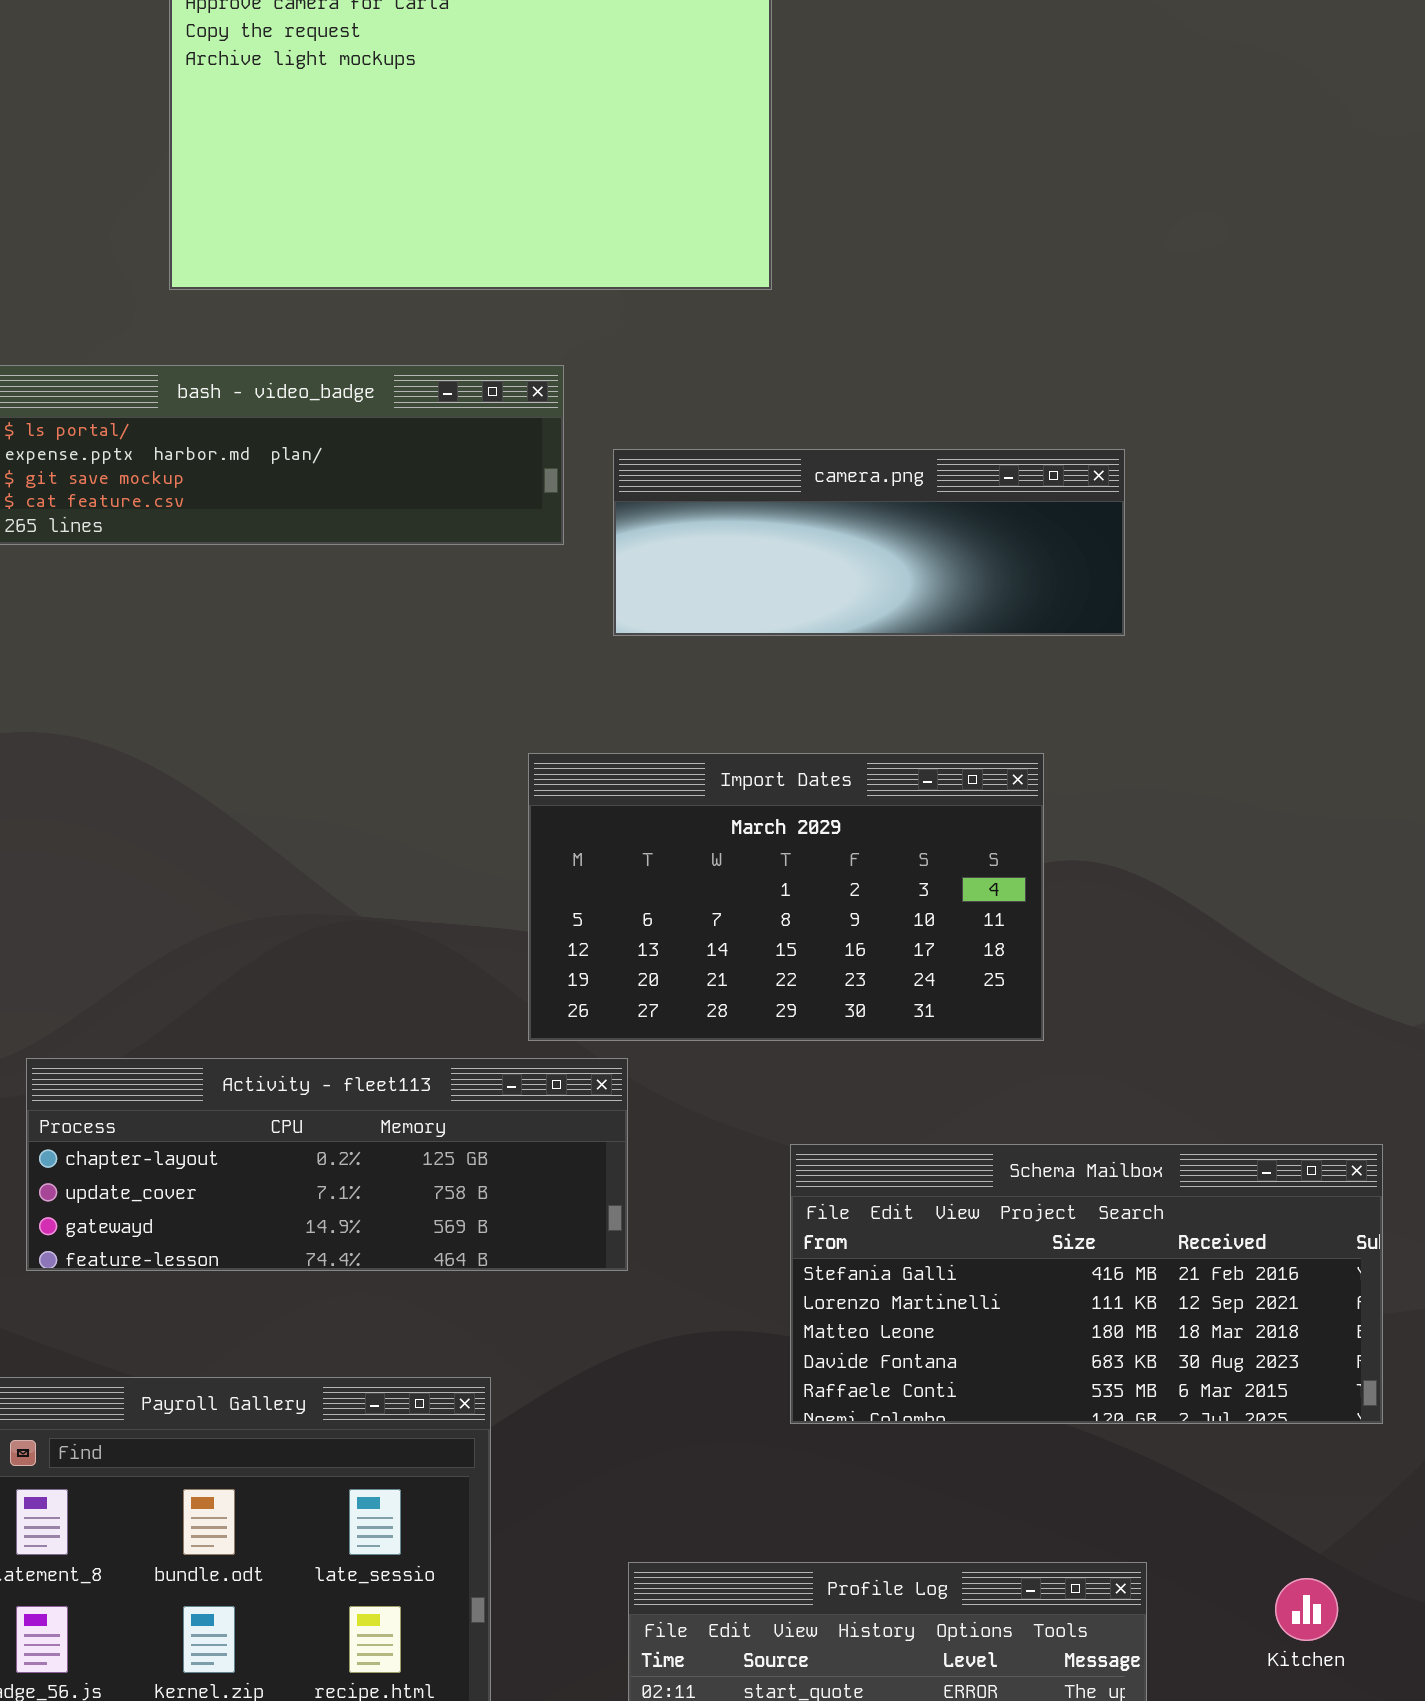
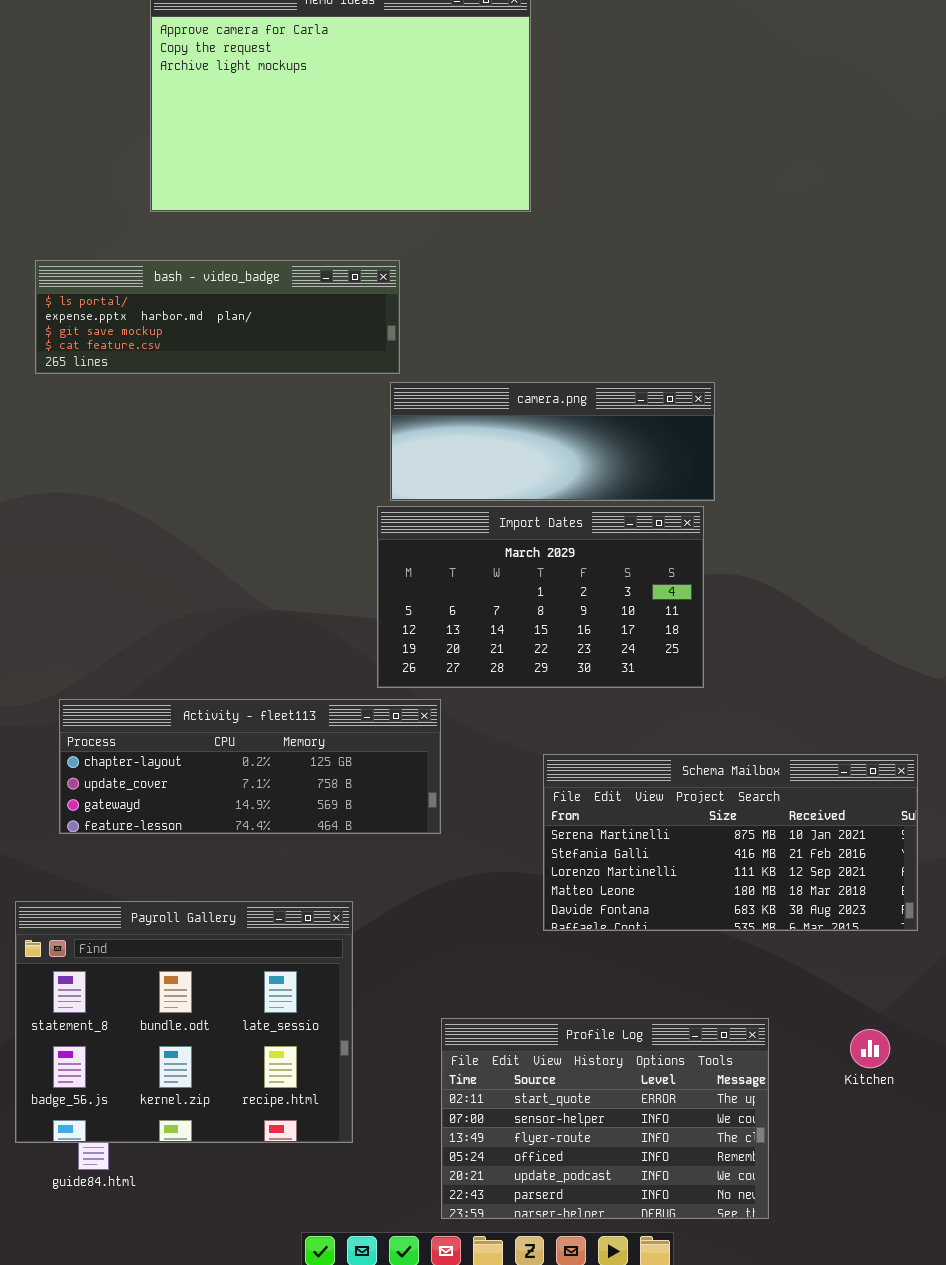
camera.png: [613,449,1125,636] -> [390,382,715,501], moved
Schema Mailbox: [790,1144,1383,1424] -> [543,754,918,931], scrolled up 1 row

